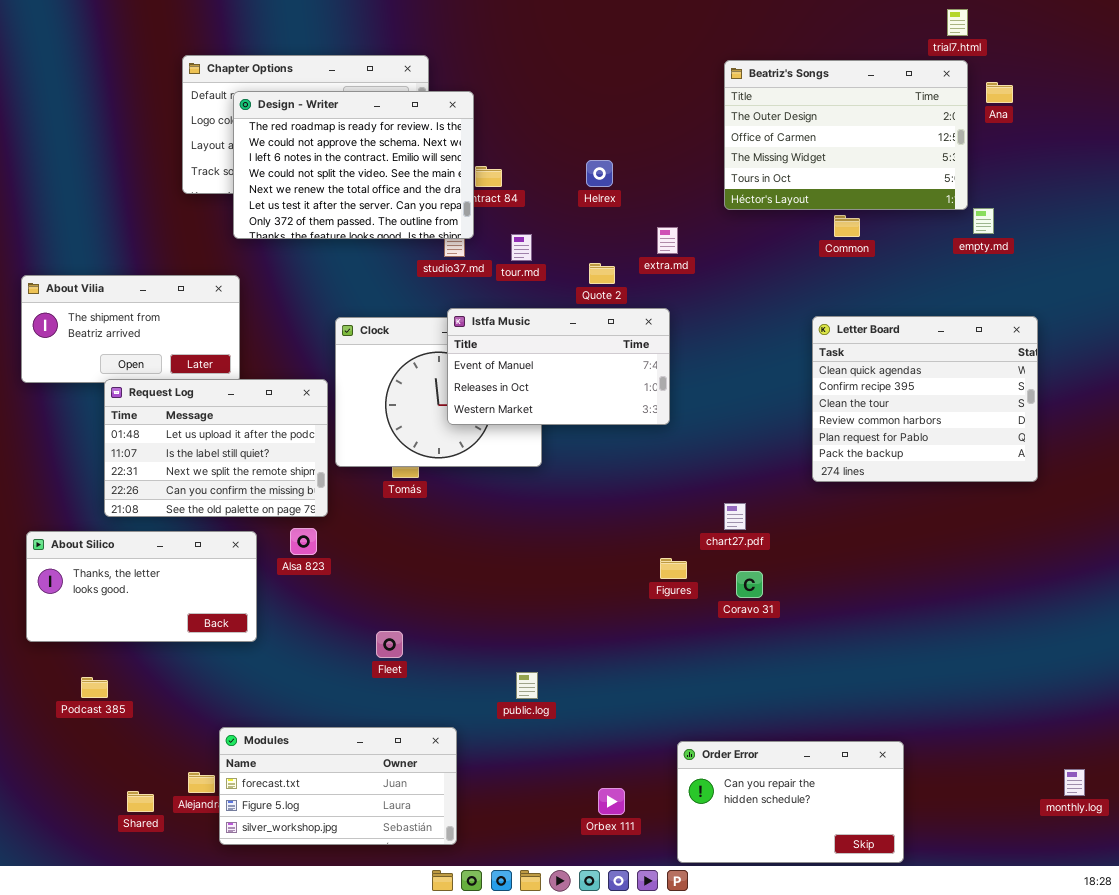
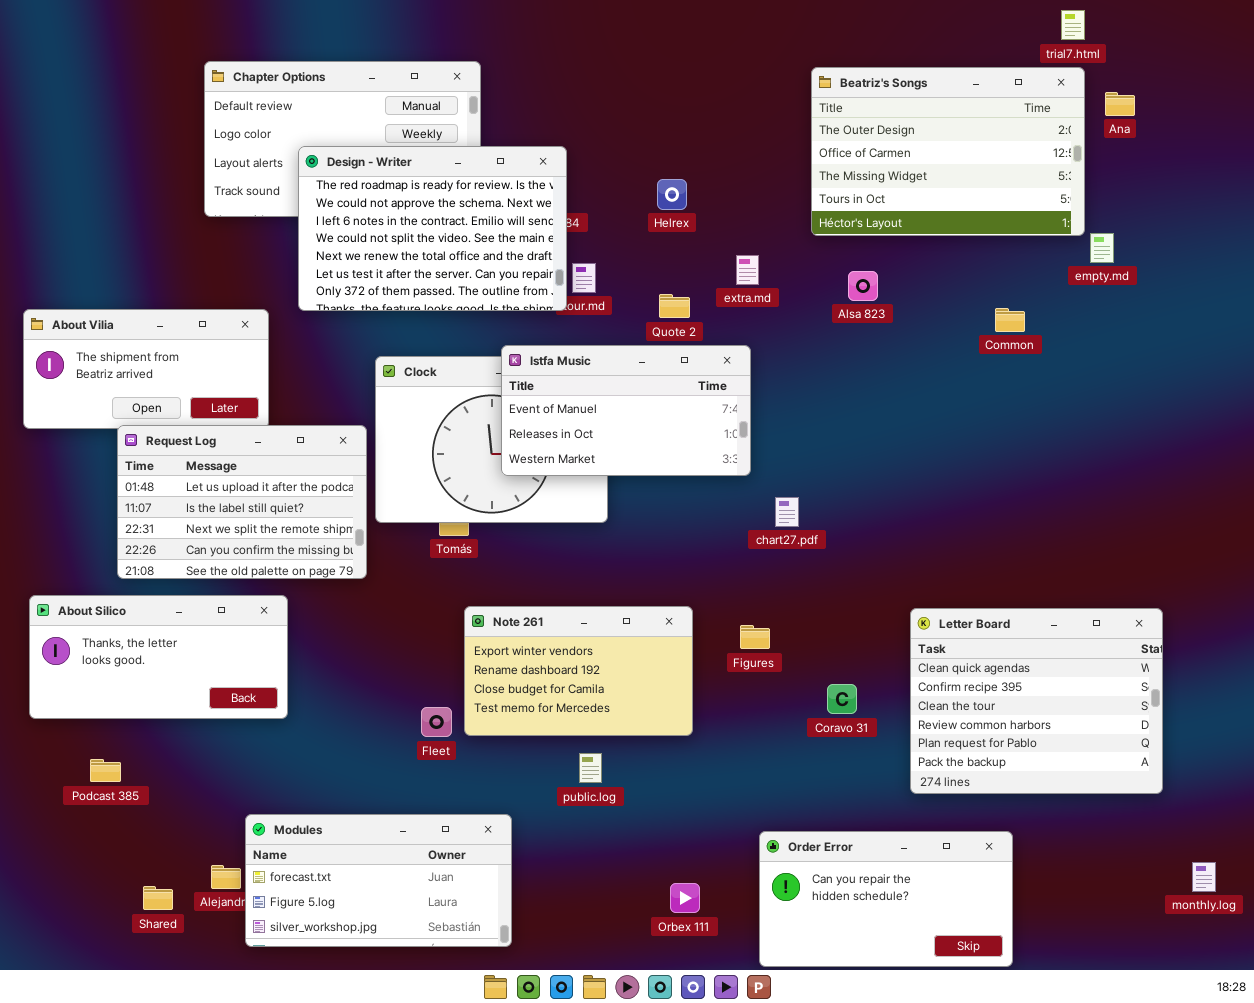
Design - Writer: [233,91,474,239] -> [298,146,567,311], moved
Common: [834,215,860,237] -> [995,308,1025,332], moved
Letter Board: [812,316,1038,482] -> [910,608,1163,794], moved
chart27.pdf: [724,503,746,530] -> [775,497,799,527], moved
Alsa 823: [290,528,317,555] -> [848,271,878,301], moved
Note 261: none -> [464,606,693,736], opened
Coravo 31: [736,571,763,598] -> [827,684,857,714], moved

